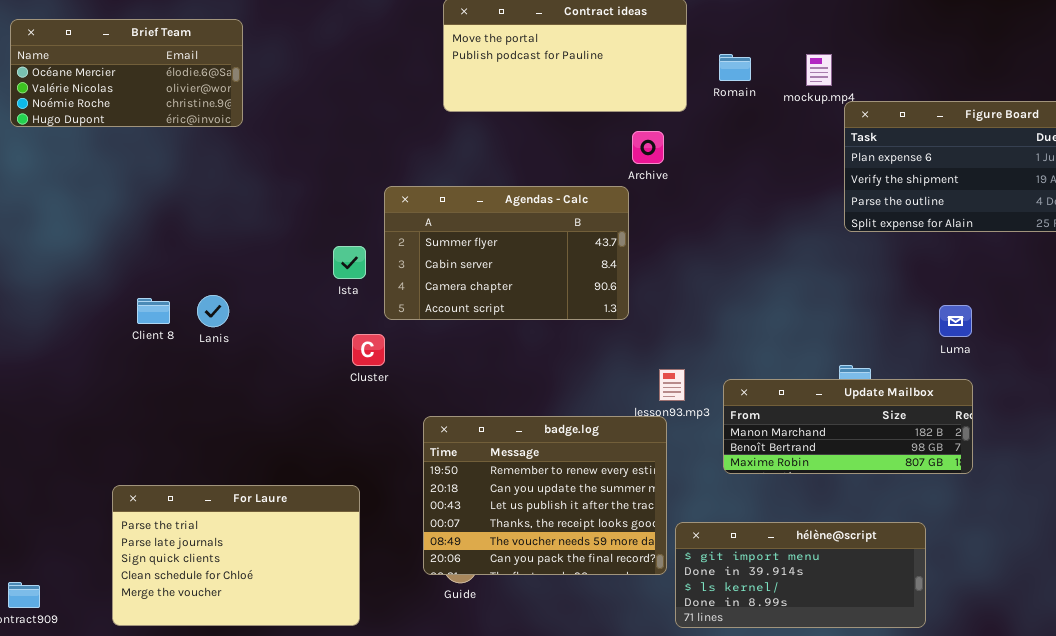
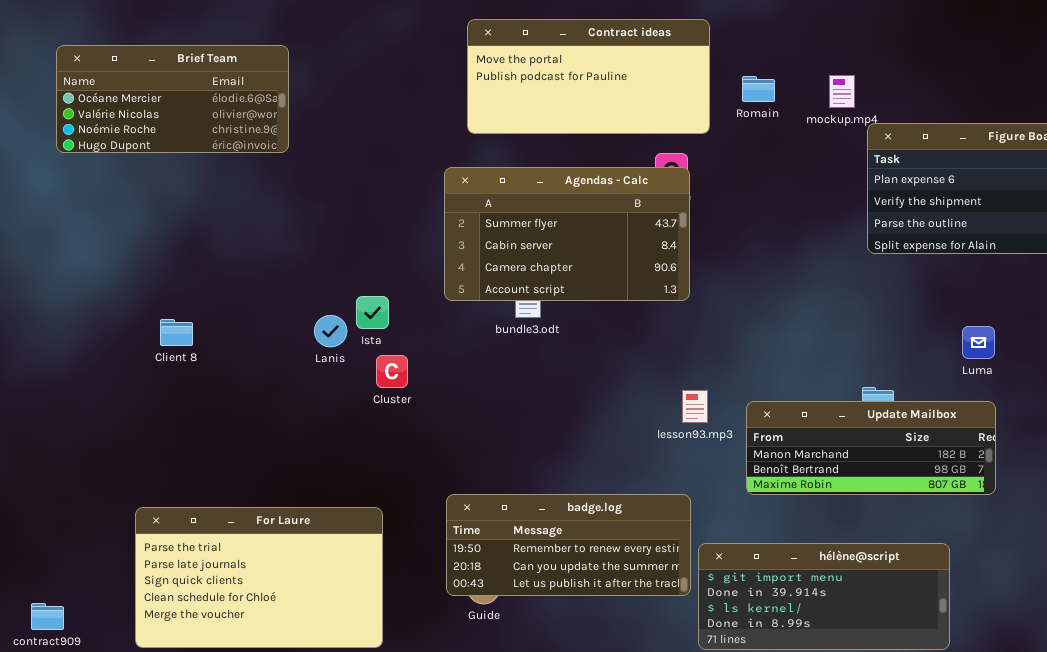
Brief Team: [10,19,243,127] -> [56,45,289,153], moved
Agendas - Calc: [384,186,629,320] -> [444,167,690,301], moved
Ista: [333,246,366,279] -> [356,296,389,329], moved
Lanis: [197,295,229,327] -> [314,315,347,347], moved
badge.log: [423,416,667,575] -> [446,494,691,596], resized

